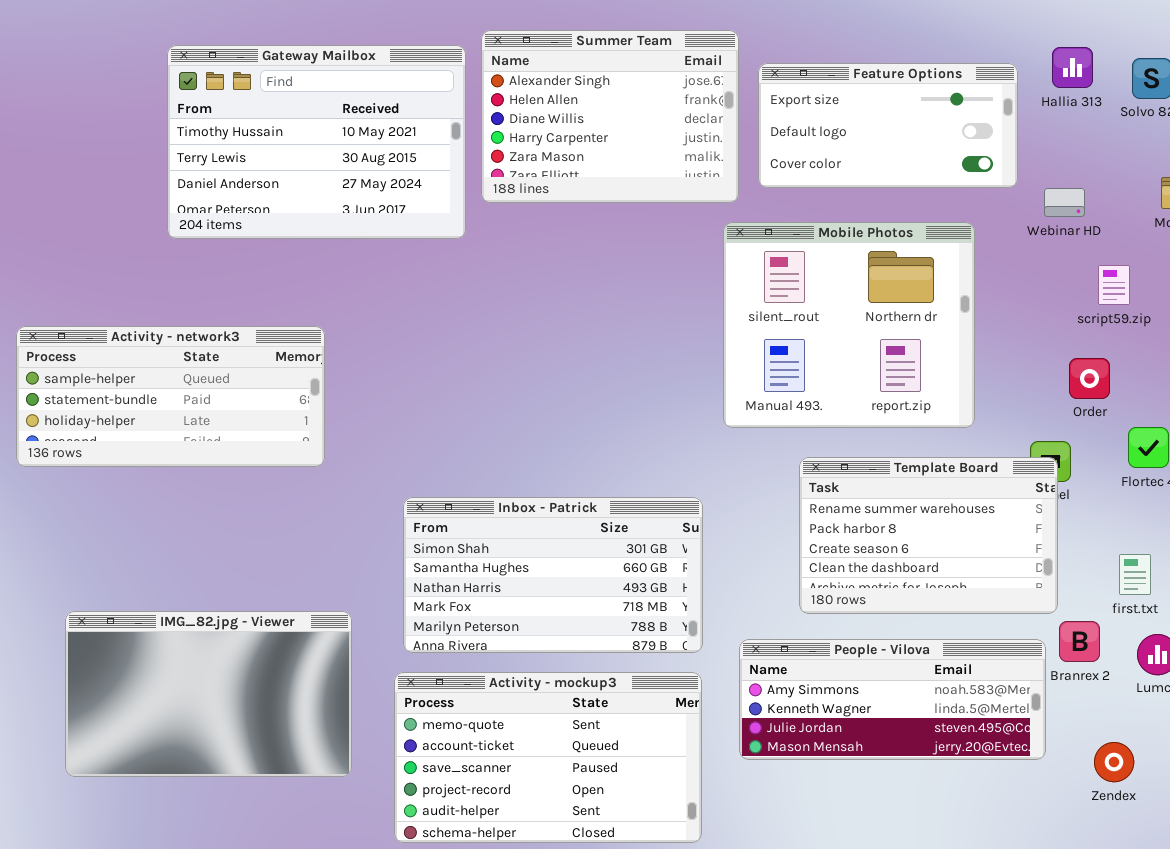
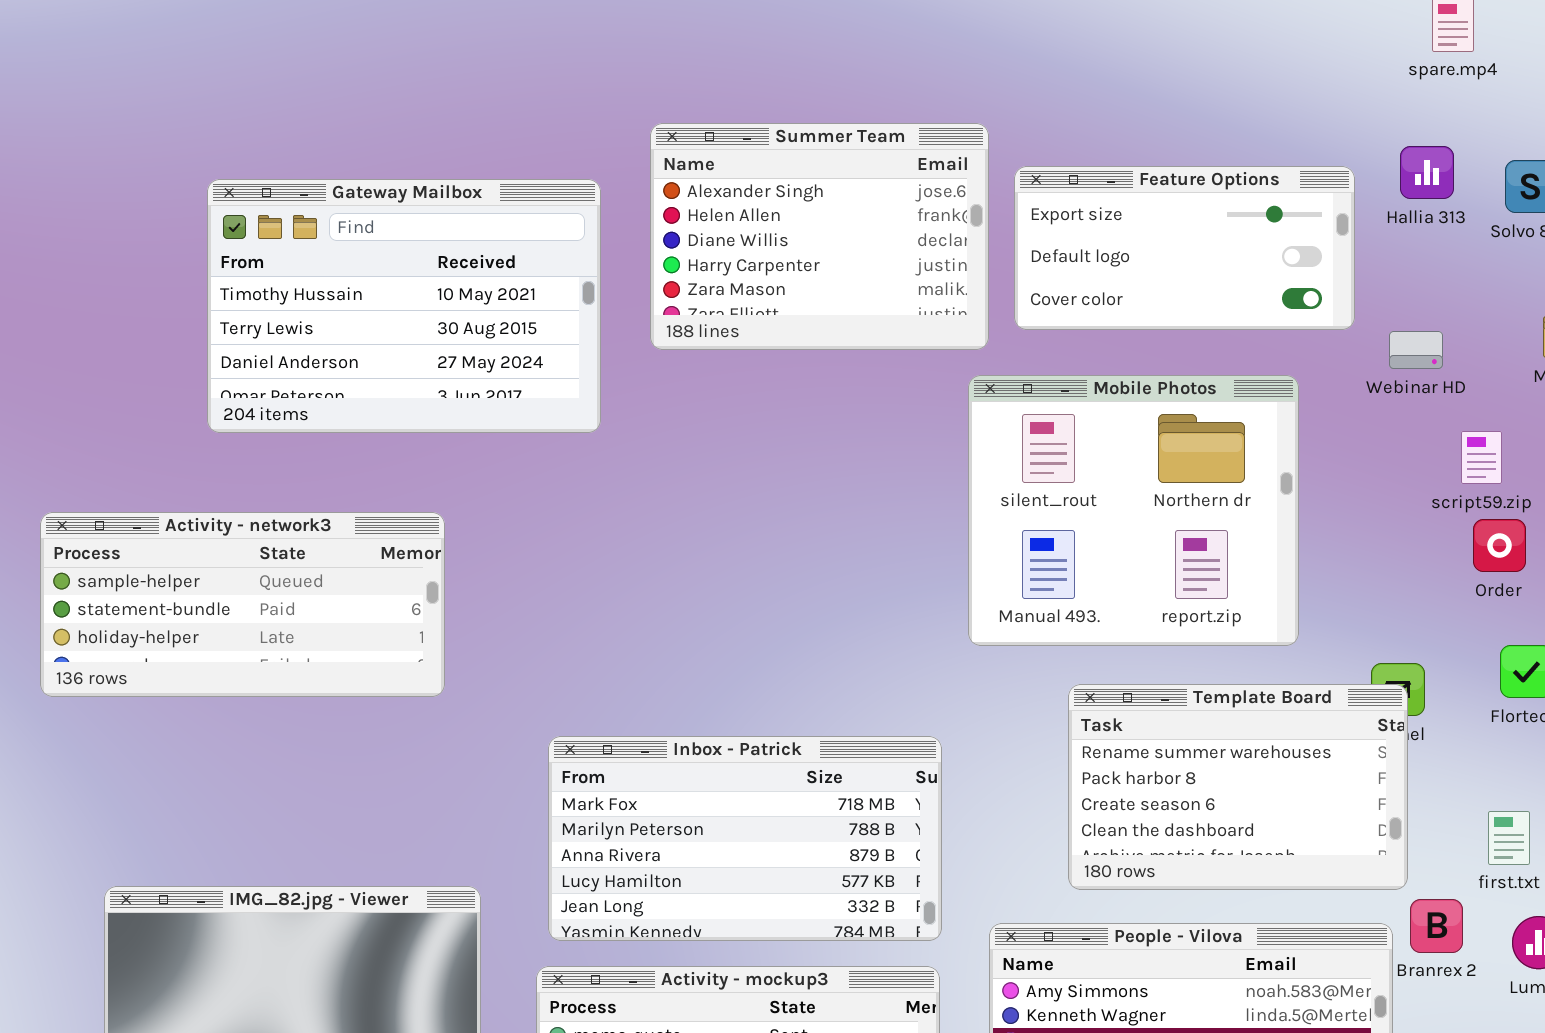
Gateway Mailbox: [167,45,466,239] -> [207,179,601,433], moved
Order: [1069,358,1110,399] -> [1473,519,1526,572], moved
Inbox - Patrick: [403,497,703,653] -> [548,736,942,941], scrolled down 3 rows

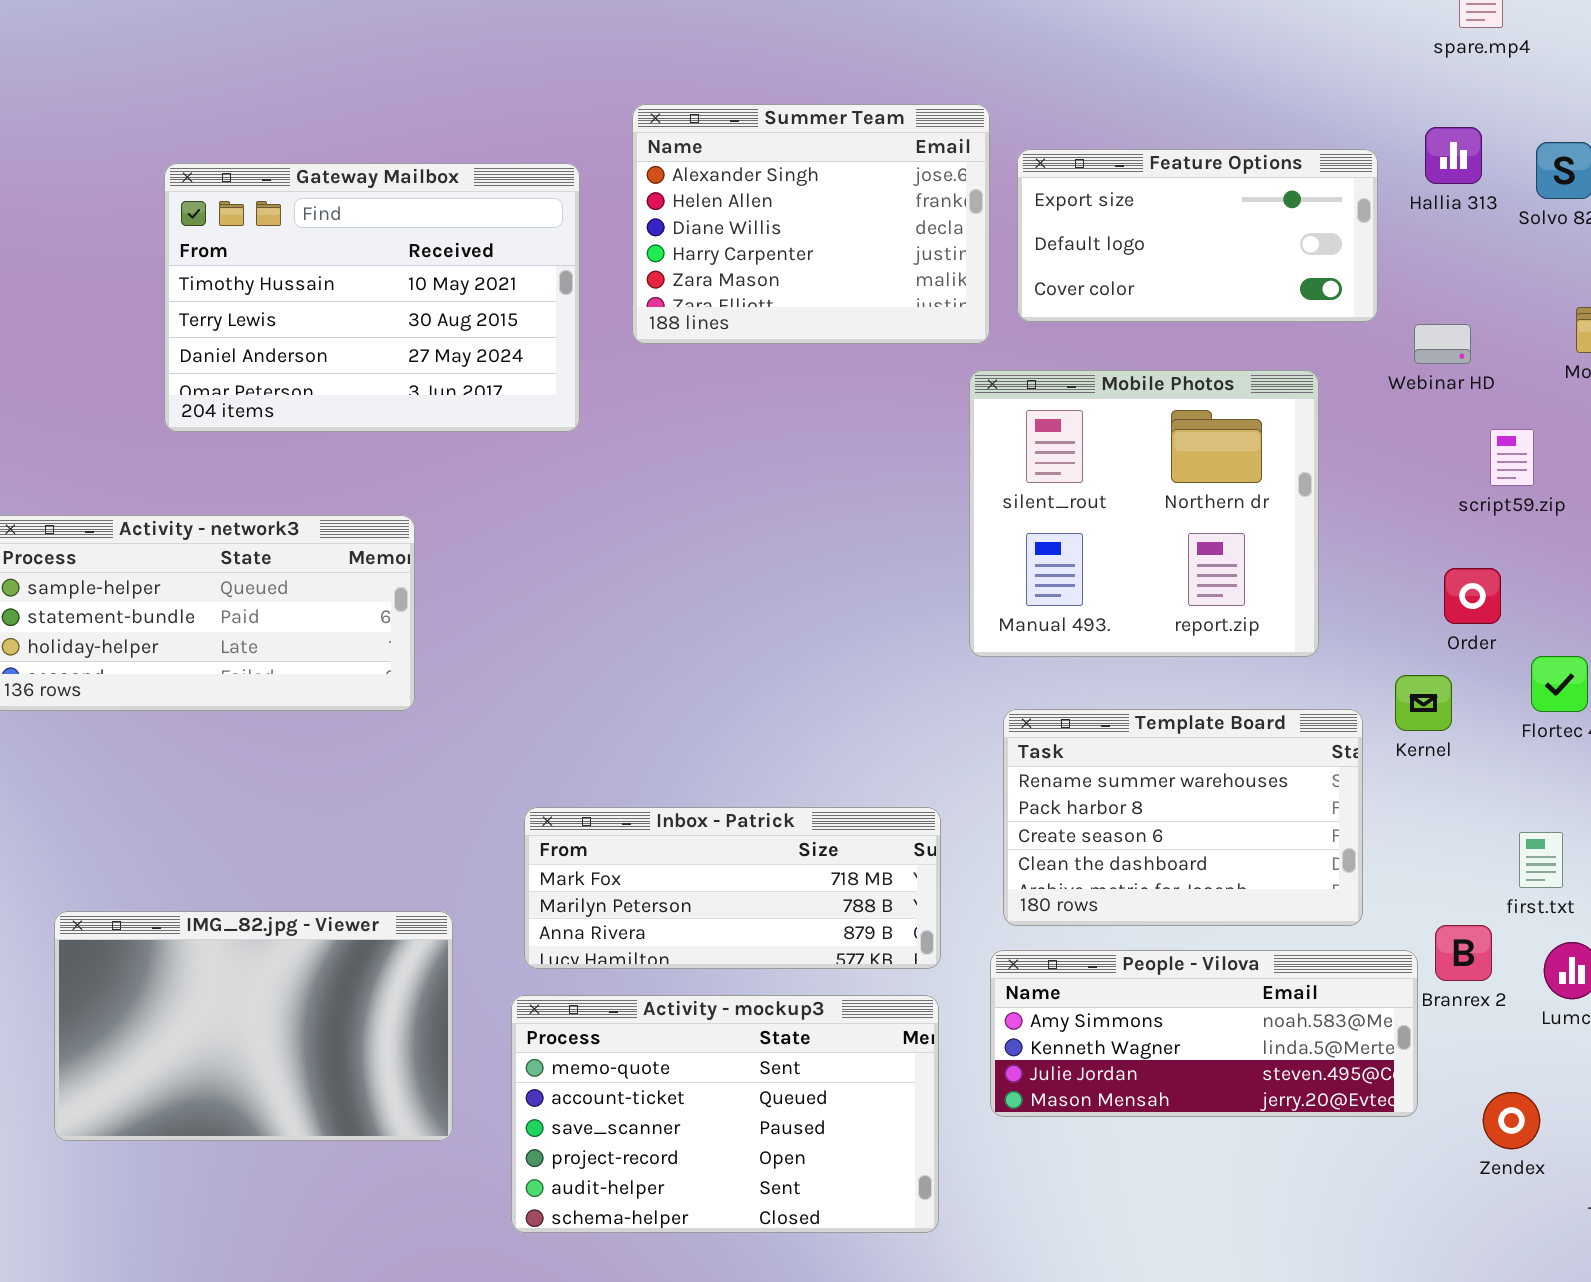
Order: [1473,519,1526,572] -> [1444,568,1501,624], moved
Template Board: [1068,684,1408,890] -> [1003,709,1363,926], moved
Inbox - Patrick: [548,736,942,941] -> [524,807,941,969], resized

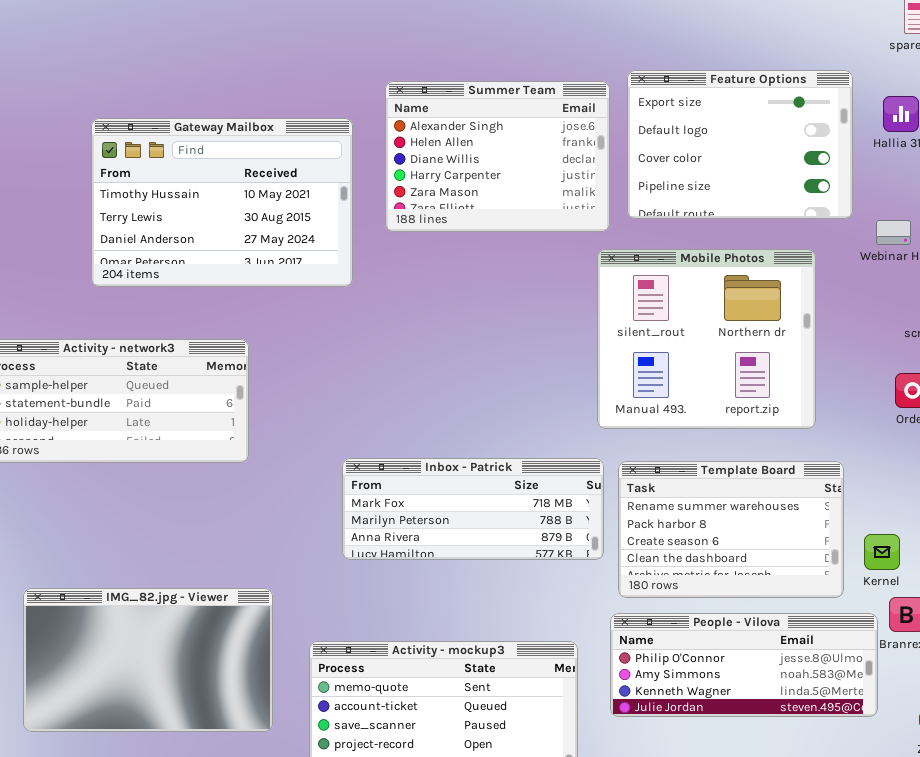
Feature Options: [1017,149,1378,322] -> [627,70,853,219], resized
Kernel: [1395,675,1452,731] -> [864,534,900,570], moved
Inbox - Patrick: [524,807,941,969] -> [342,458,604,560], moved
People - Vilova: [990,950,1418,1117] -> [610,613,878,717], scrolled up 1 row

